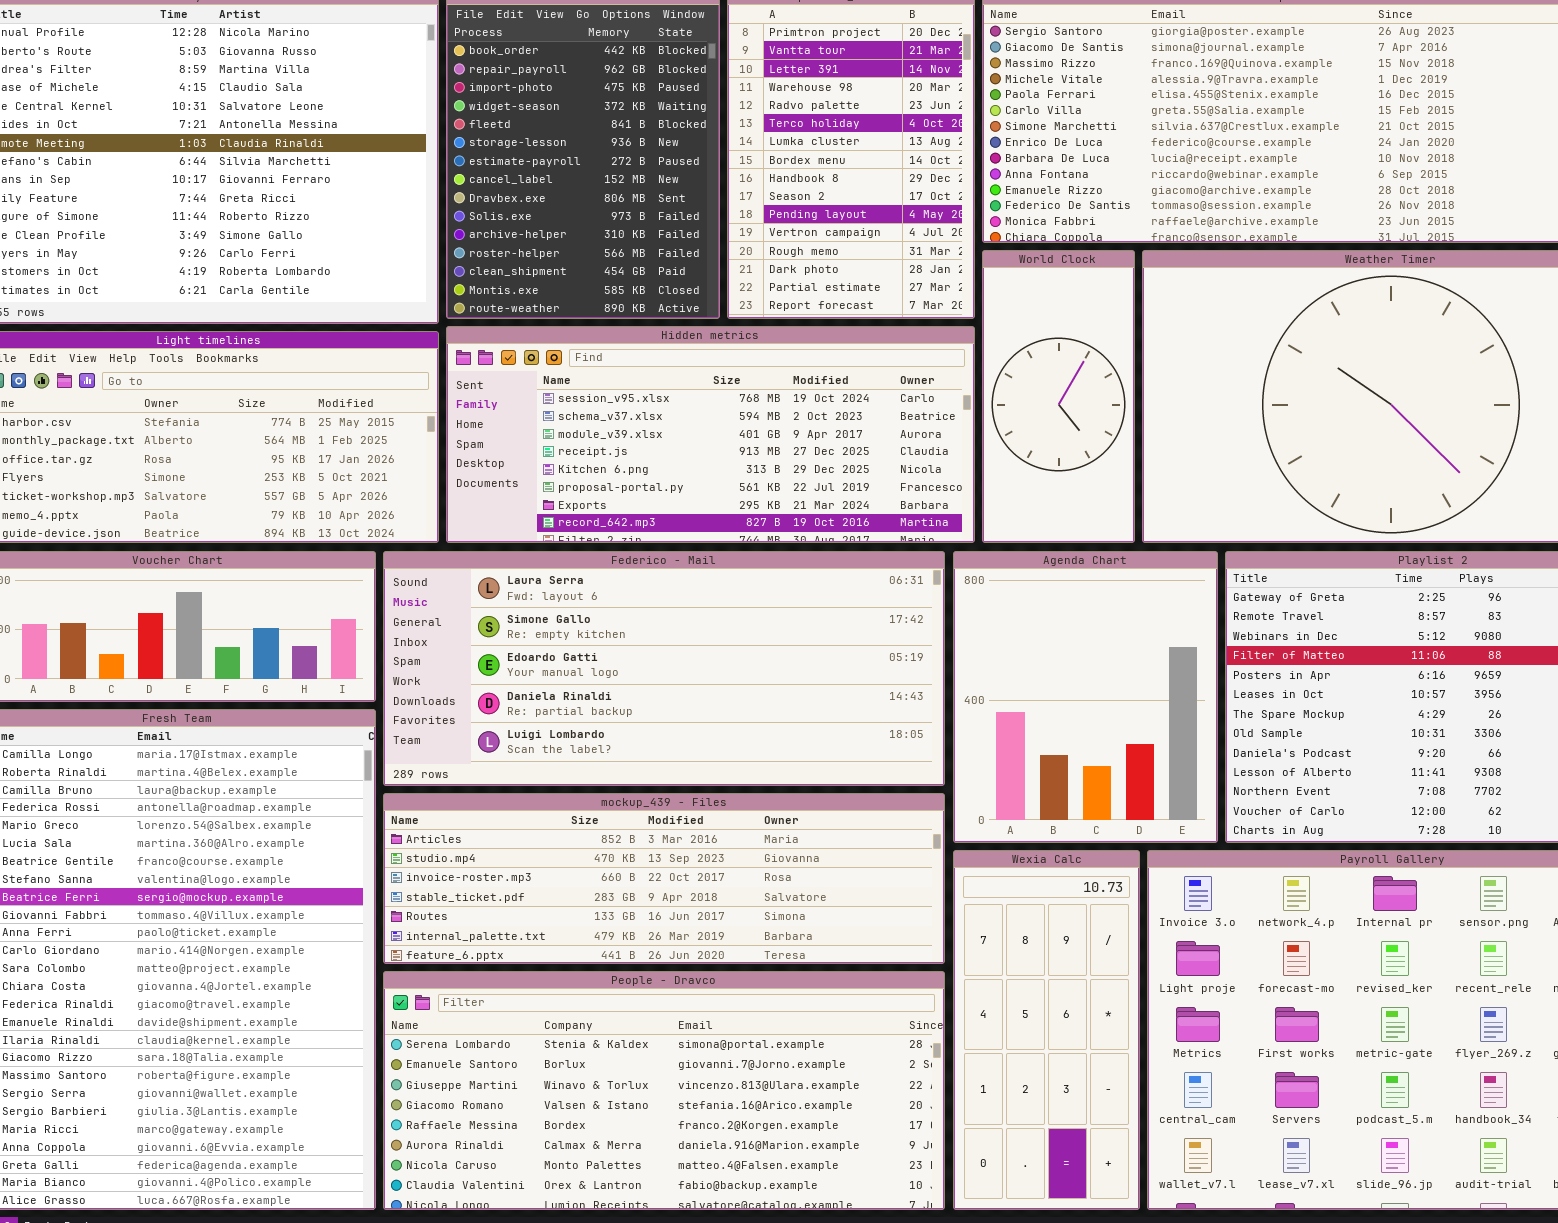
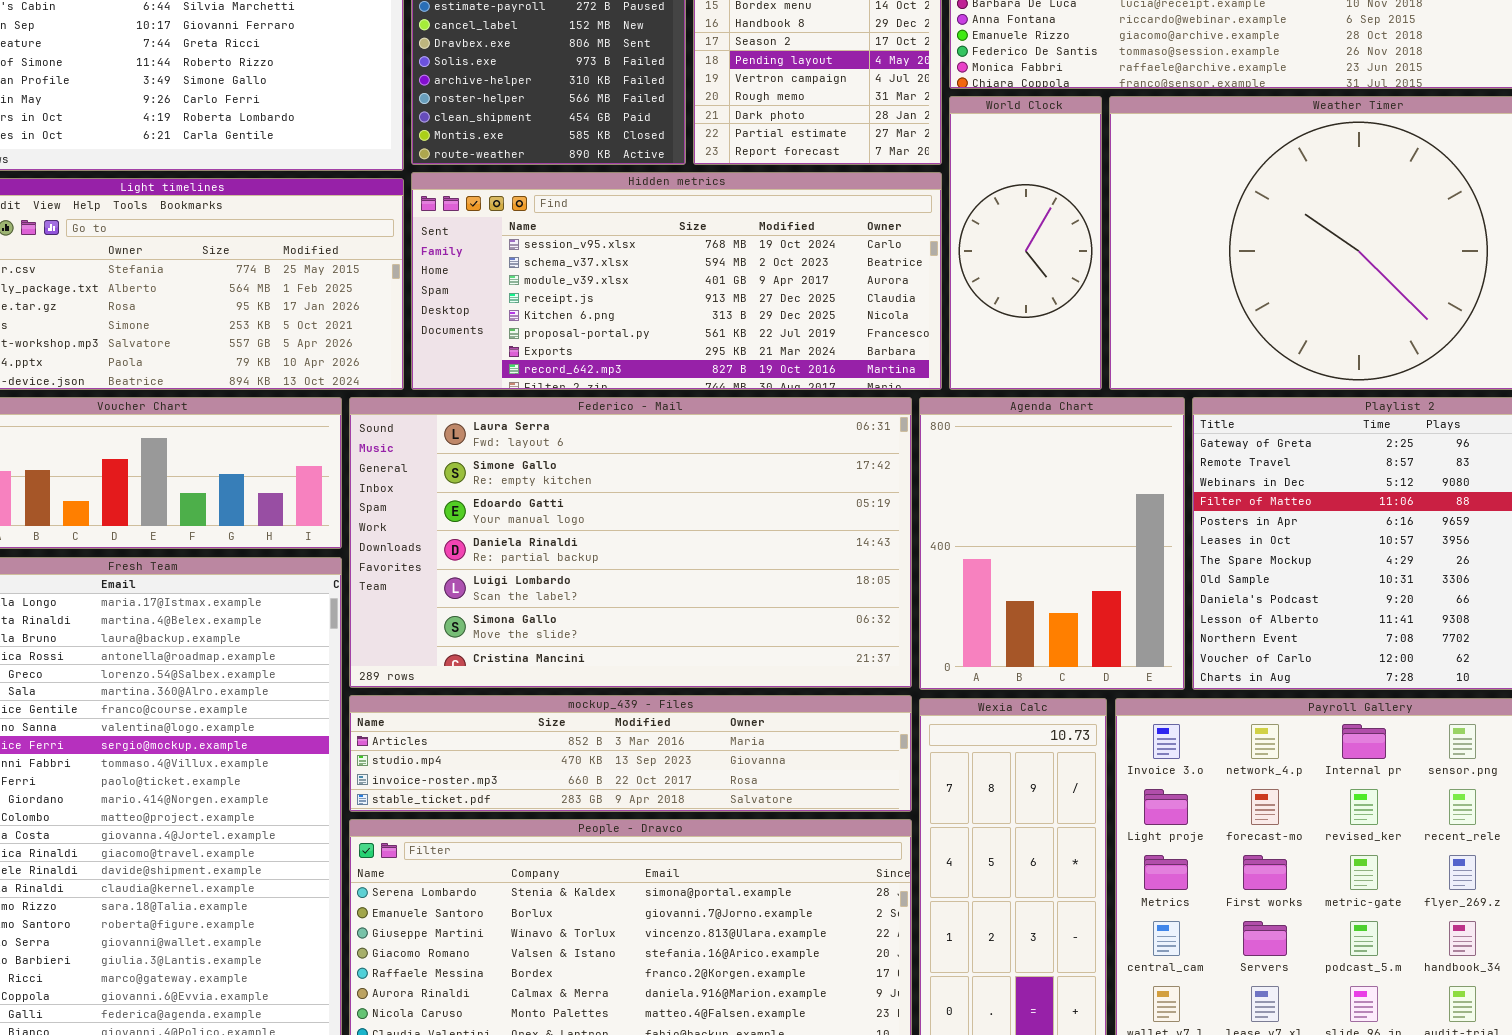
Federico - Mail: [383,551,945,786] -> [349,397,912,688], resized
mockup_439 - Files: [383,793,945,964] -> [349,695,912,812], resized

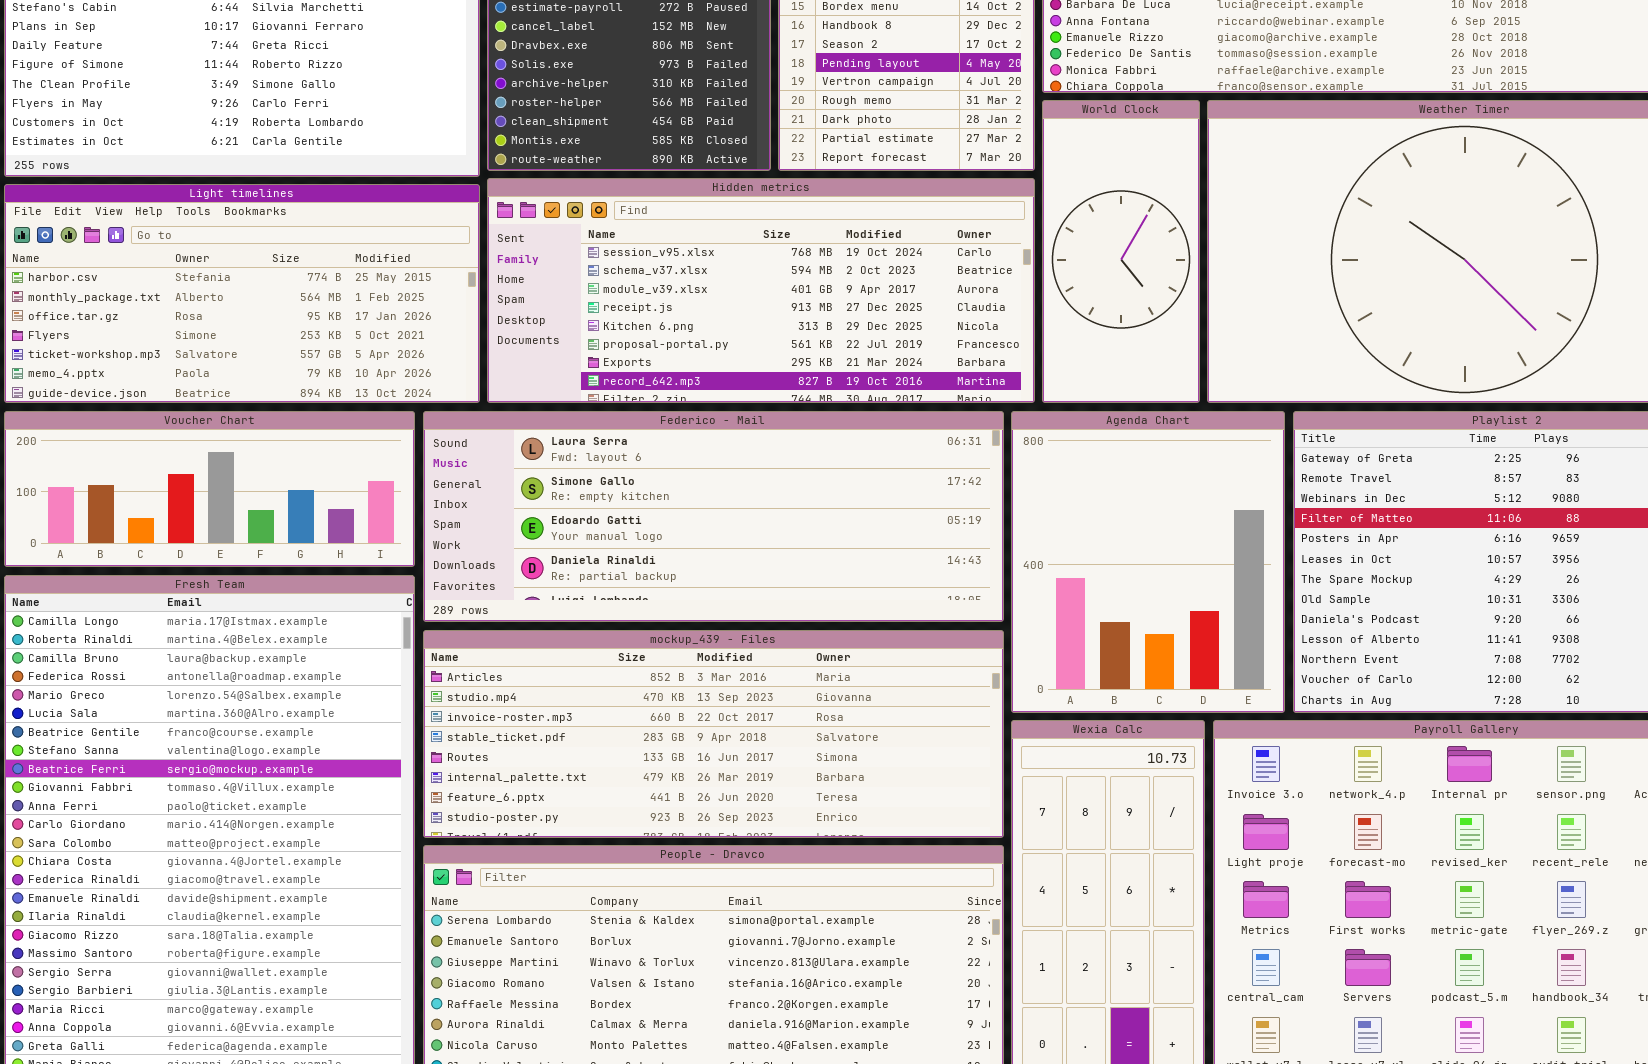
Federico - Mail: [349,397,912,688] -> [423,411,1004,622], resized
mockup_439 - Files: [349,695,912,812] -> [423,630,1004,838], resized

